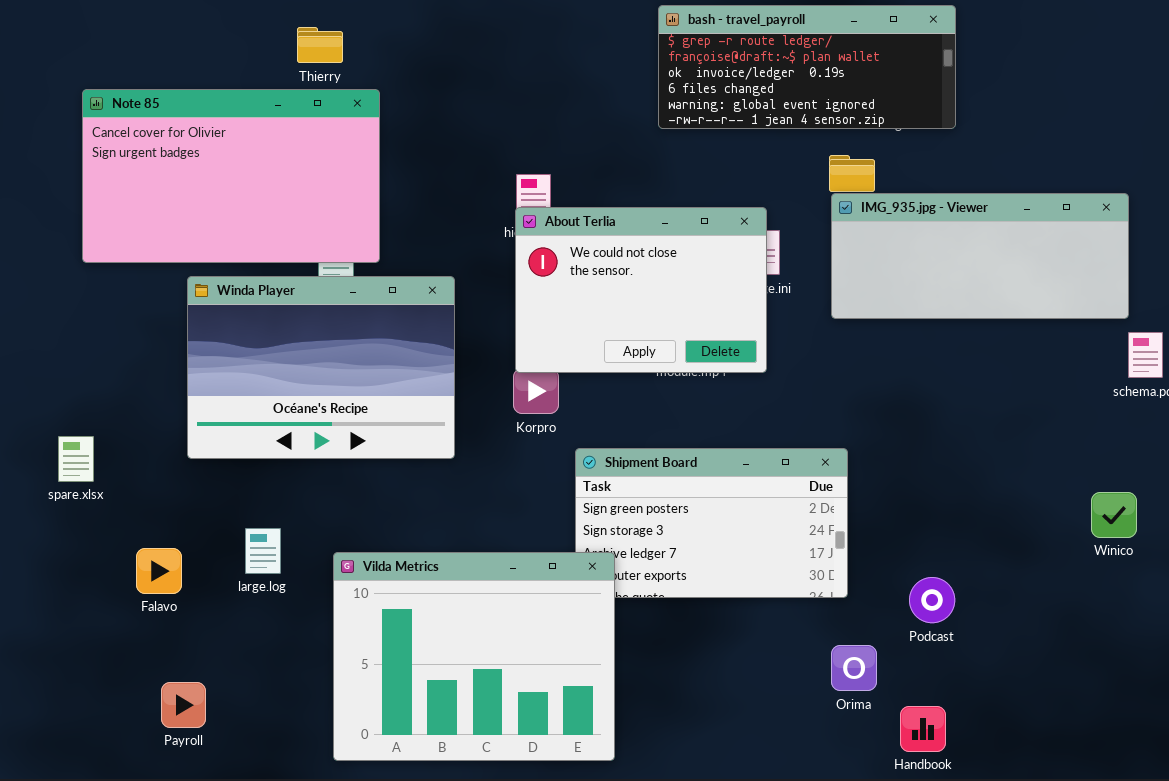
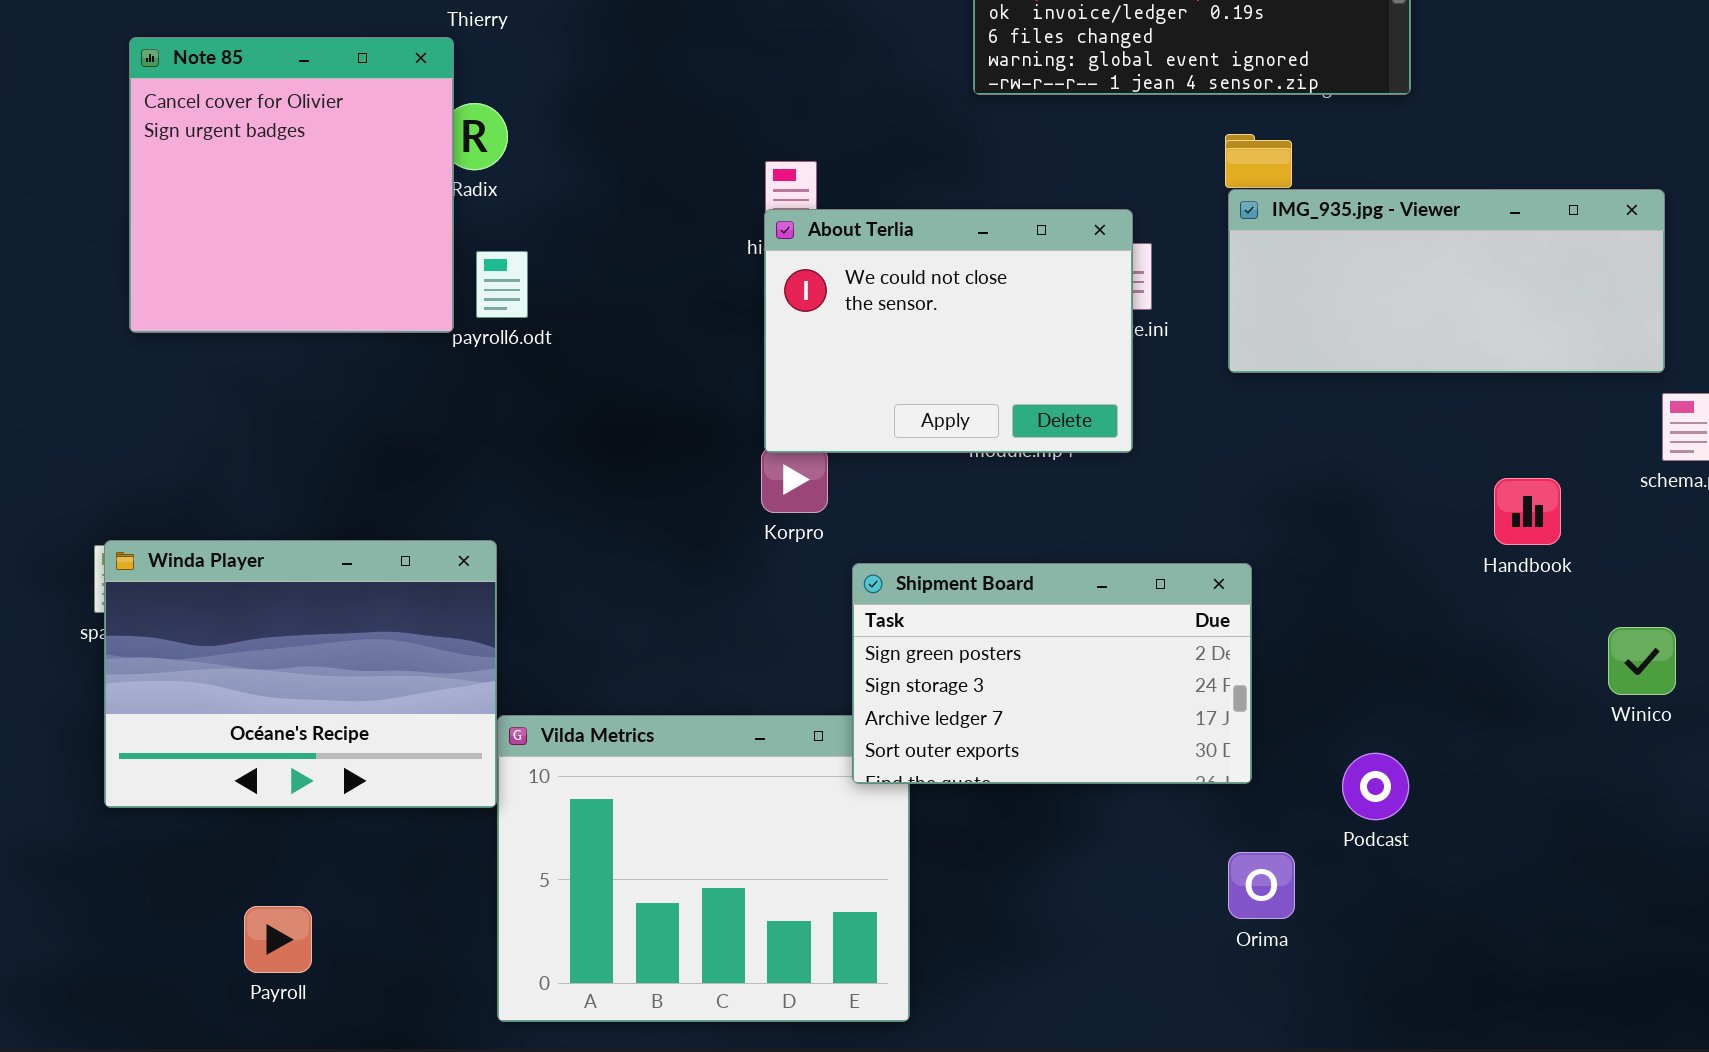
Note 85: [82,89,380,263] -> [129,37,454,333], resized
Winda Player: [187,276,455,459] -> [104,540,497,808], moved
Shipment Board: [575,448,848,598] -> [852,563,1252,784], raised
Handbook: [900,706,946,752] -> [1494,478,1561,545], moved

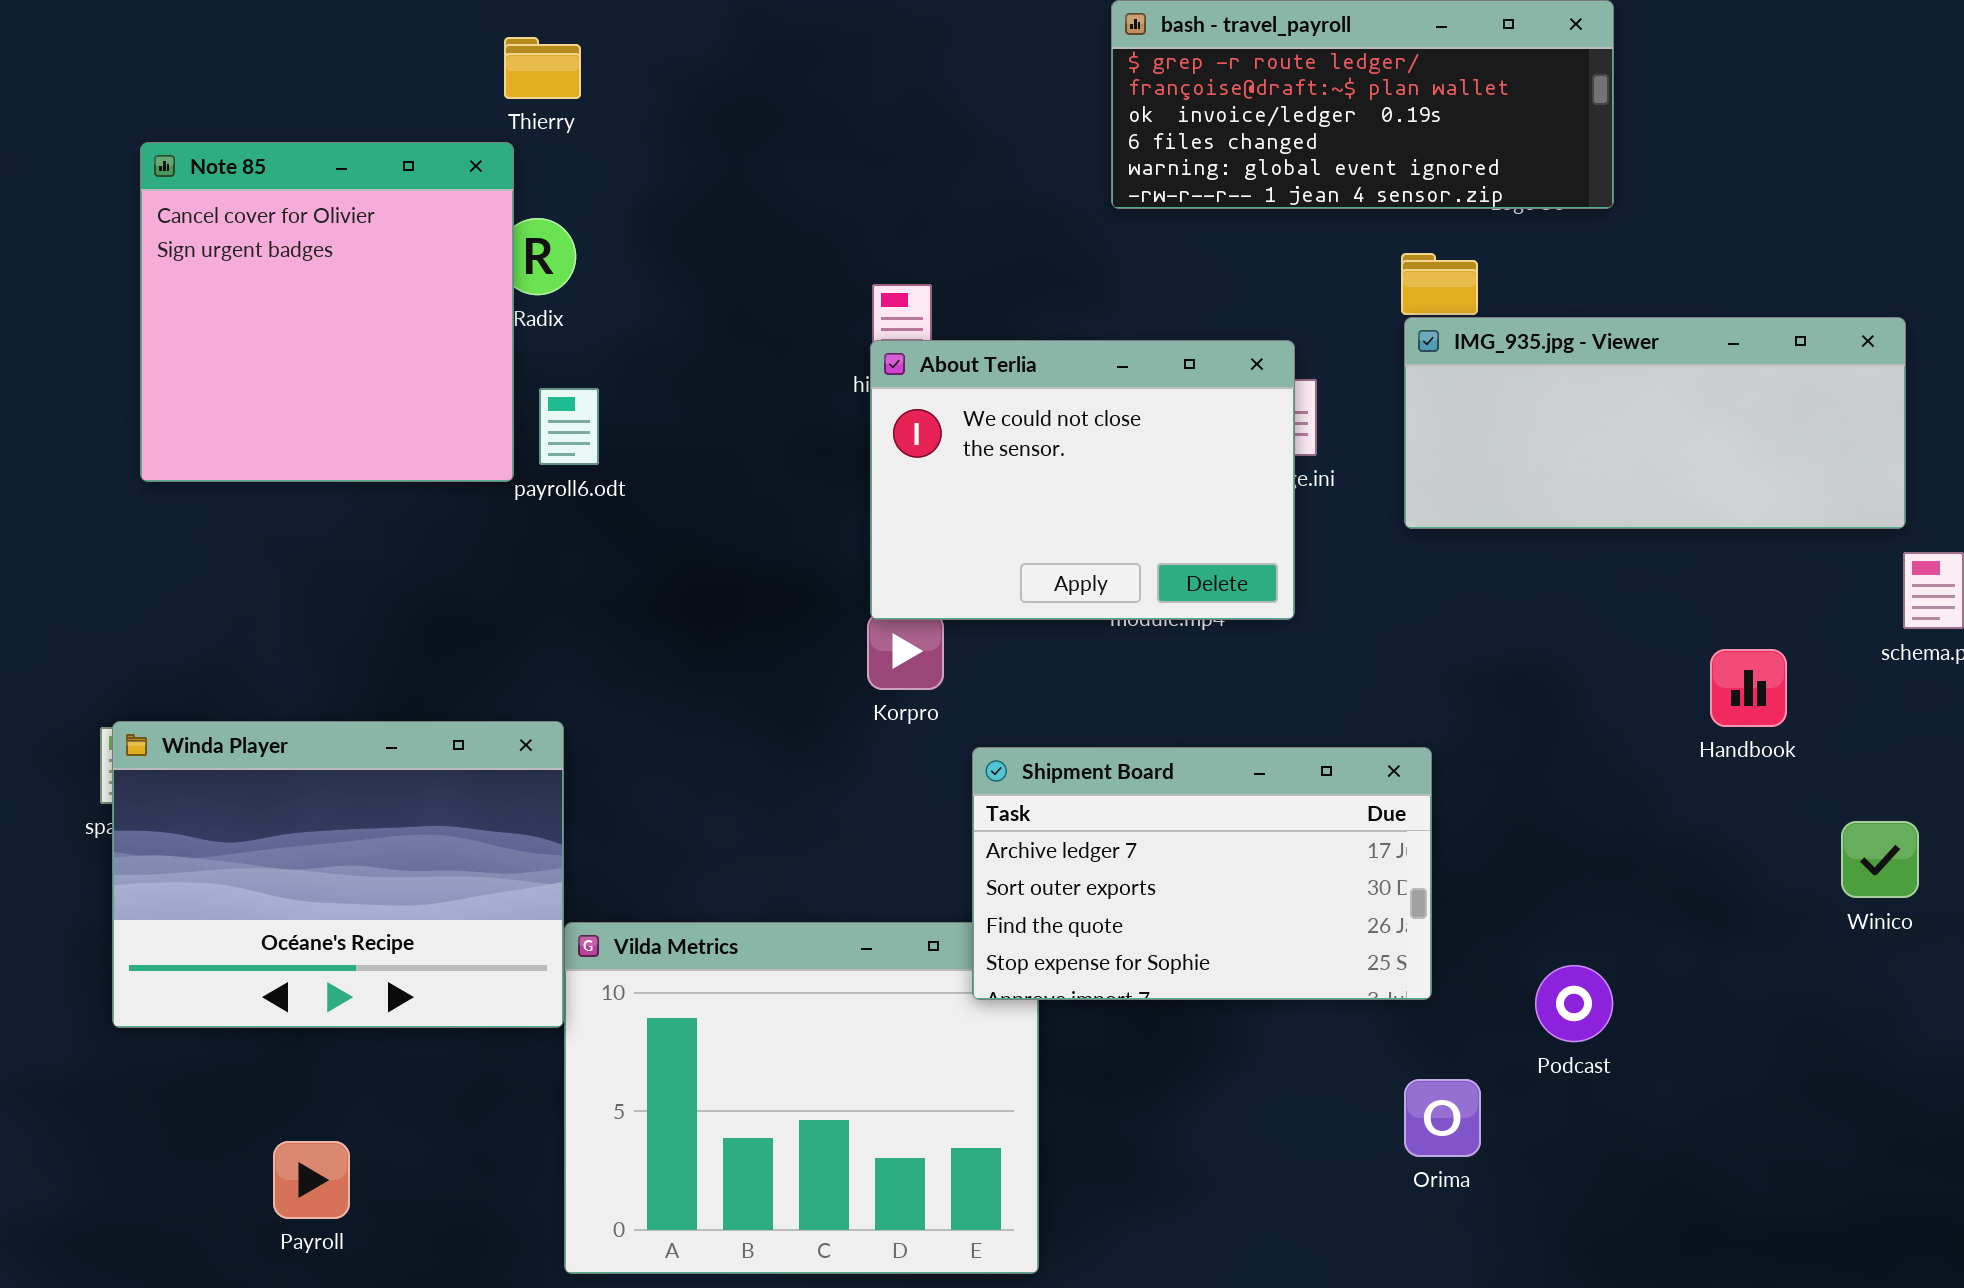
Shipment Board: [852,563,1252,784] -> [972,747,1432,1000], scrolled down 2 rows

